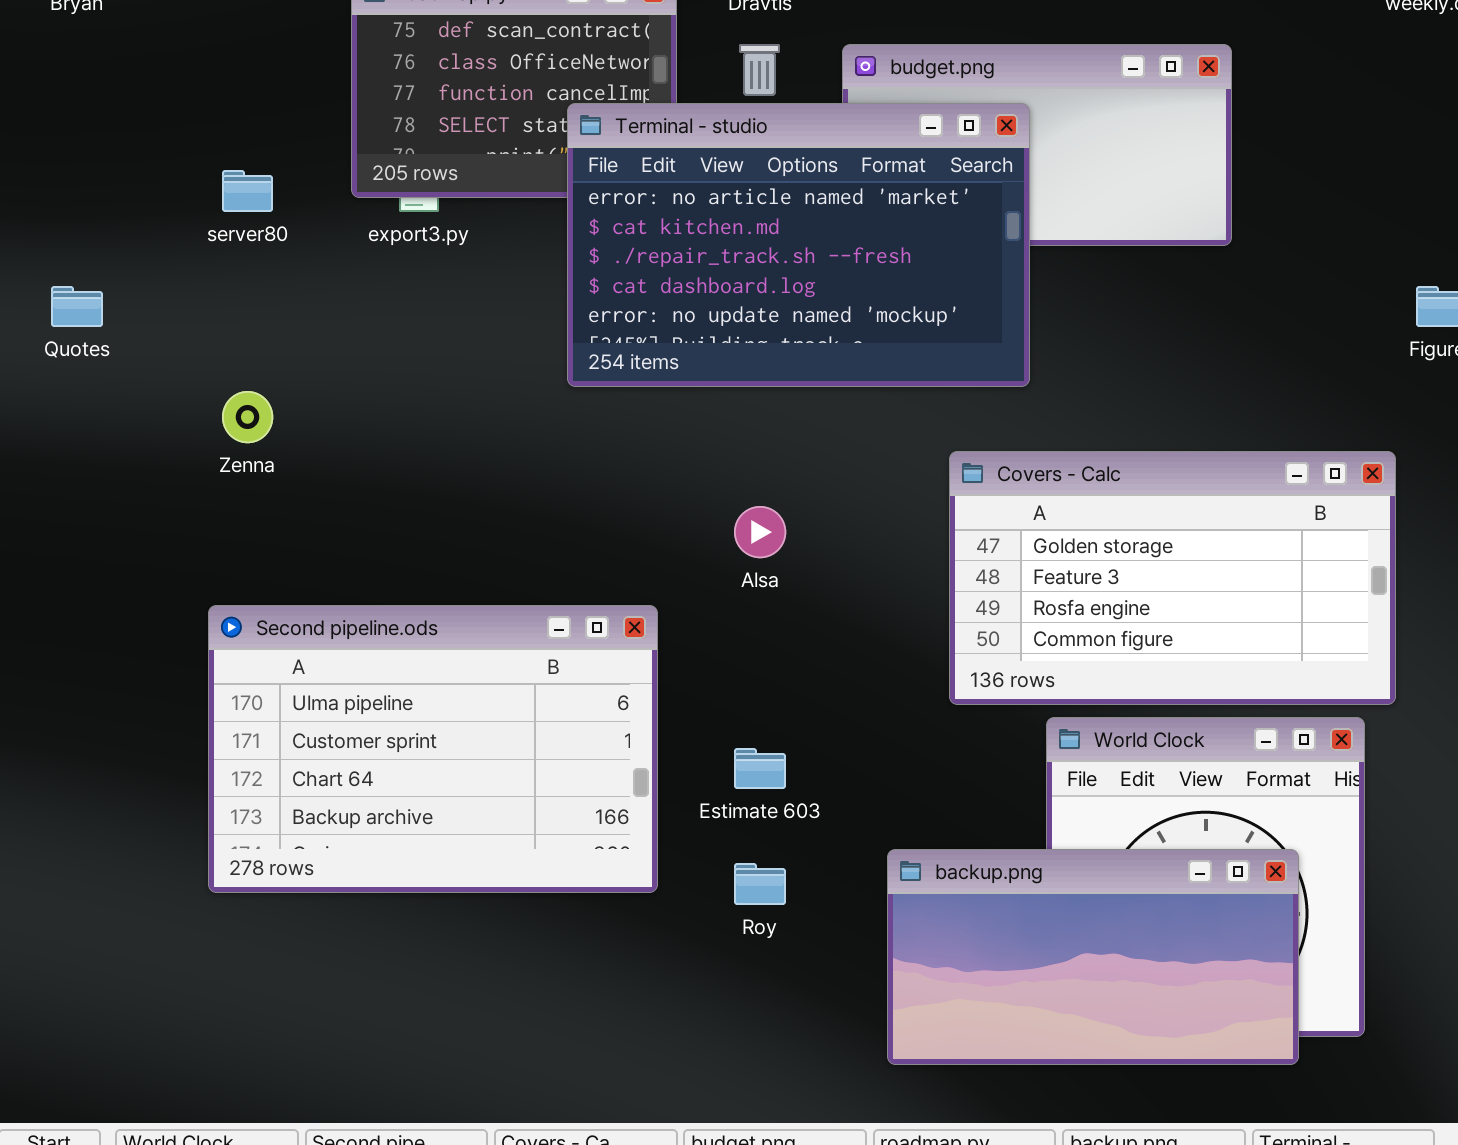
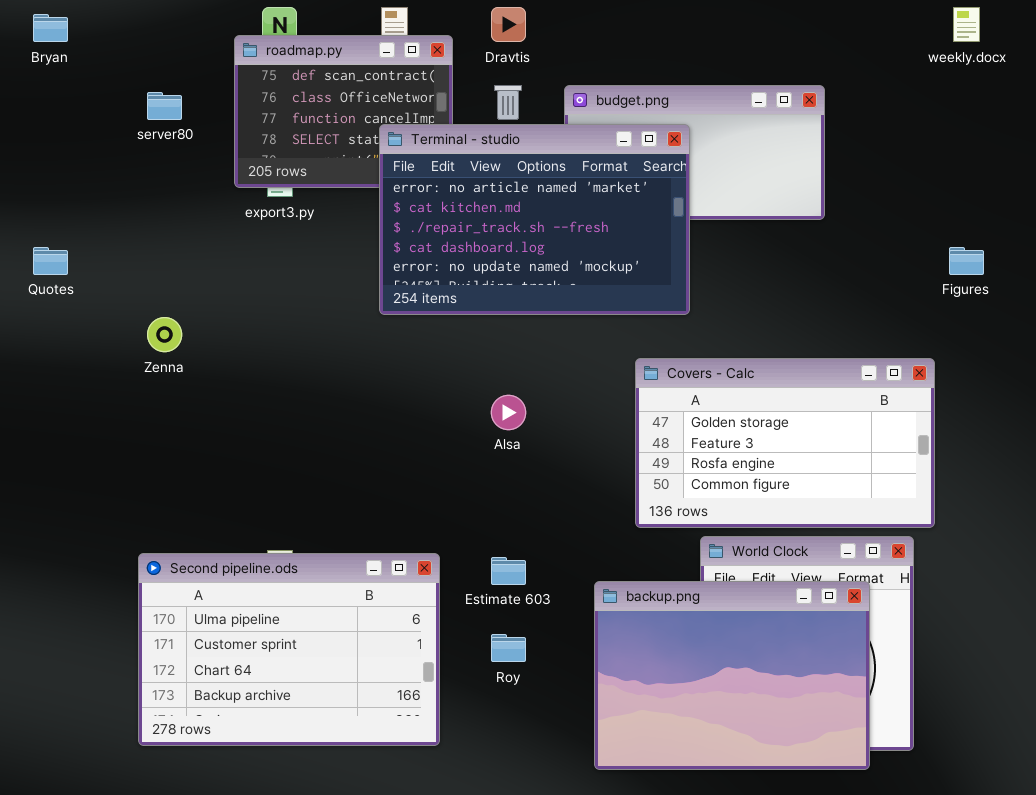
server80: [222,170,273,212] -> [147,92,182,120], moved
Second pipeline.ods: [208,605,658,893] -> [138,553,440,746], moved
backup.png: [887,849,1299,1065] -> [594,581,870,770], resized

